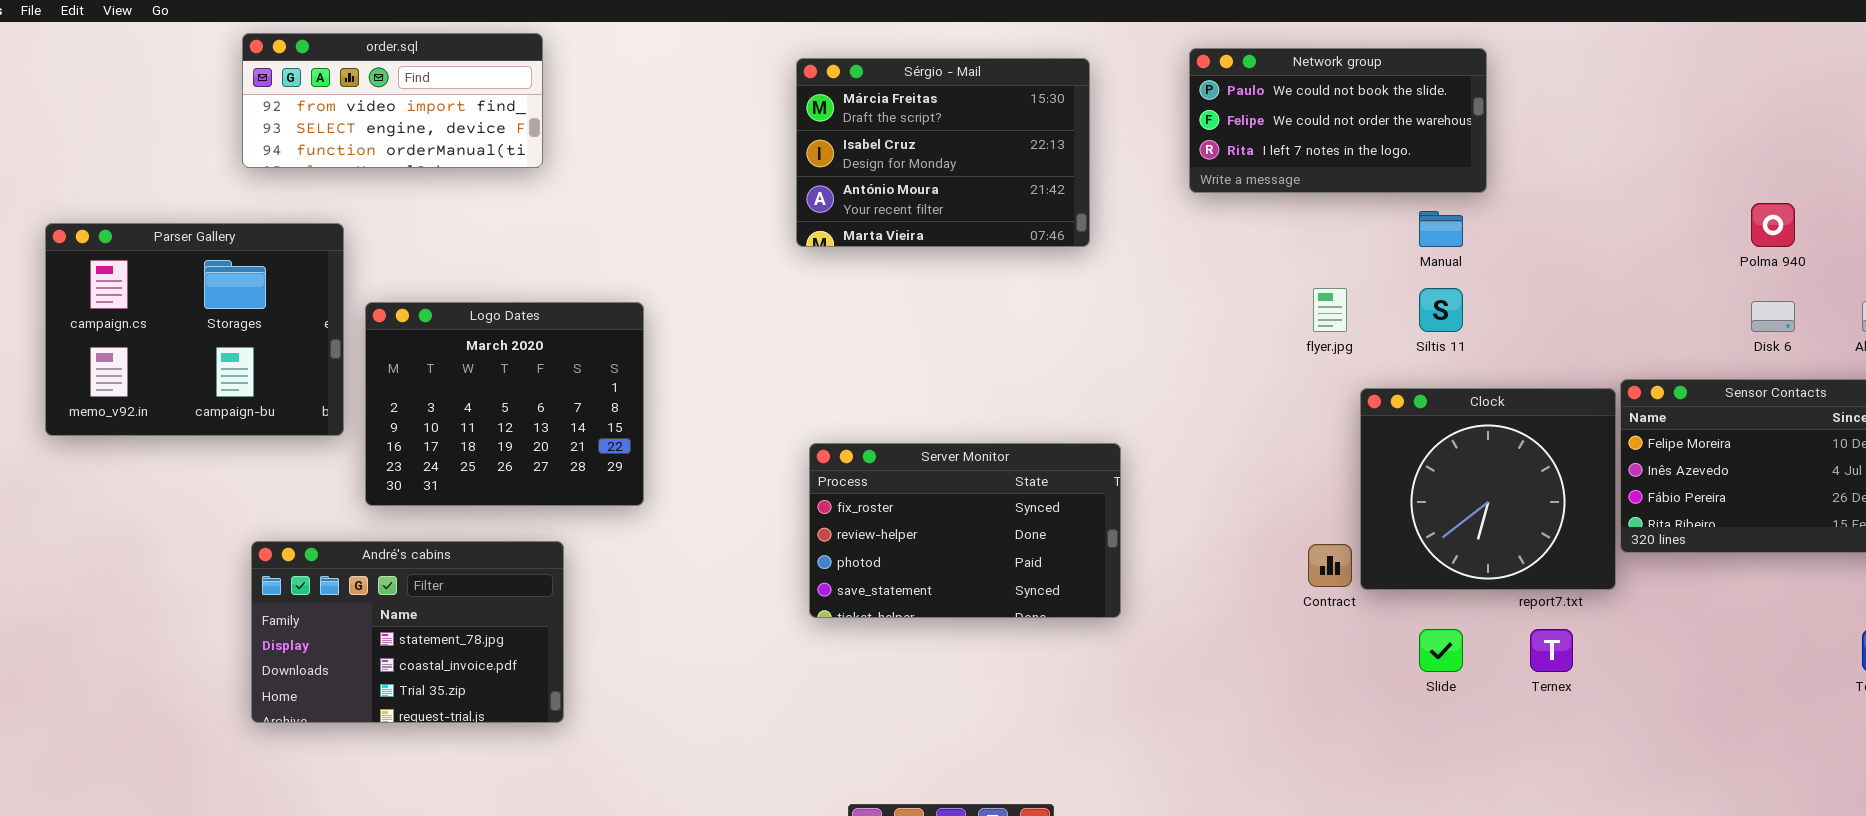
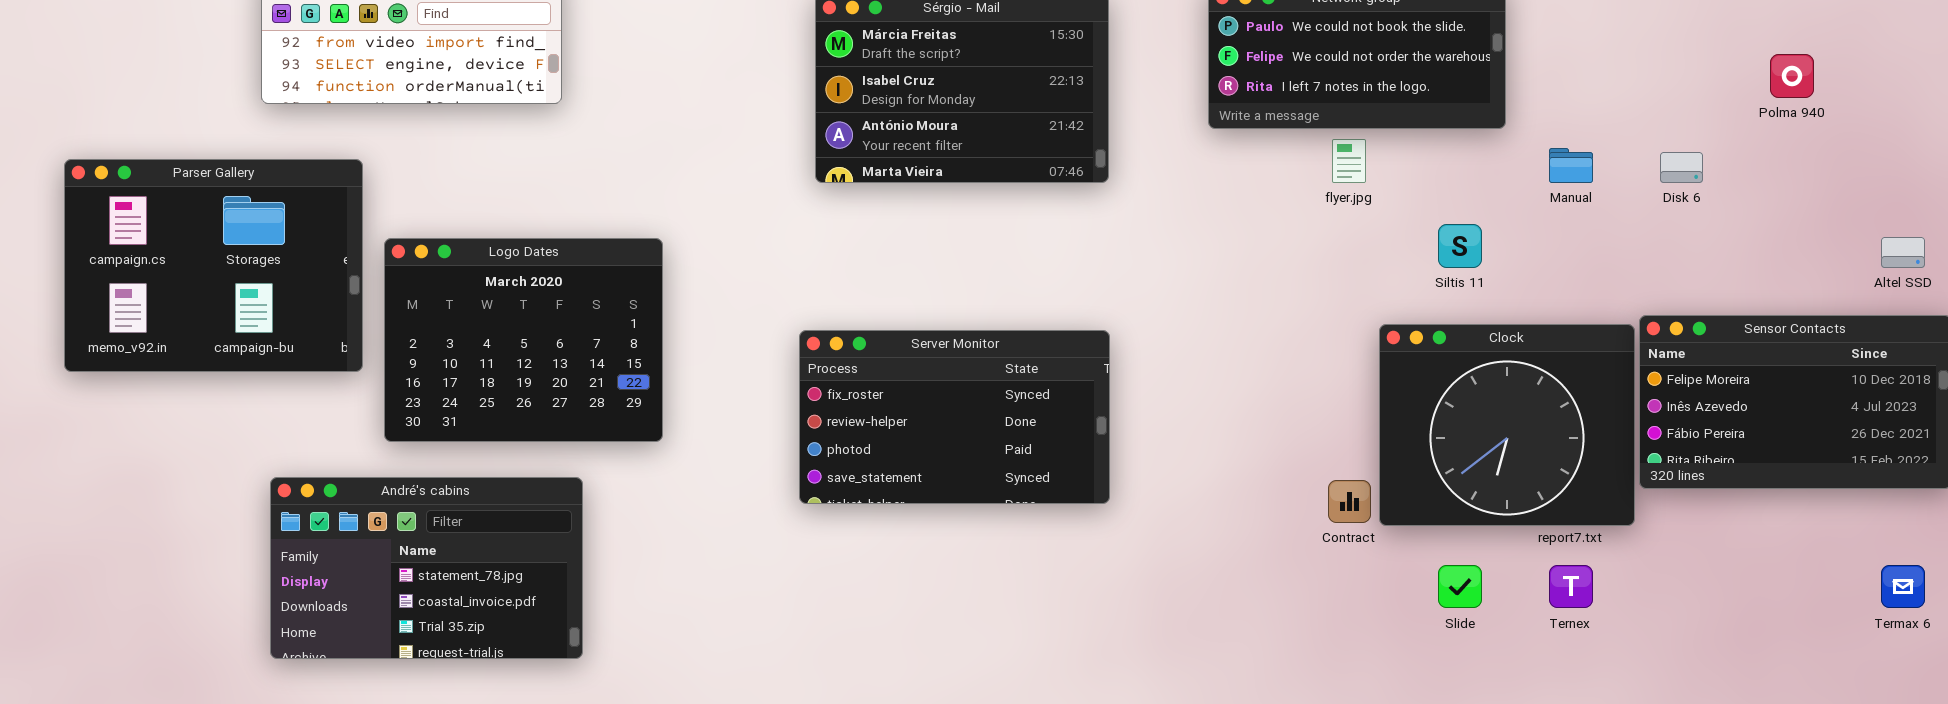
Polma 940: [1751,203,1795,247] -> [1770,54,1814,98], moved
Manual: [1419,211,1463,247] -> [1549,148,1593,183], moved
flyer.jpg: [1313,288,1347,332] -> [1332,139,1366,183], moved
Disk 6: [1751,301,1795,332] -> [1660,152,1703,183], moved
Server Monitor: [809,443,1121,618] -> [799,330,1110,504], moved

